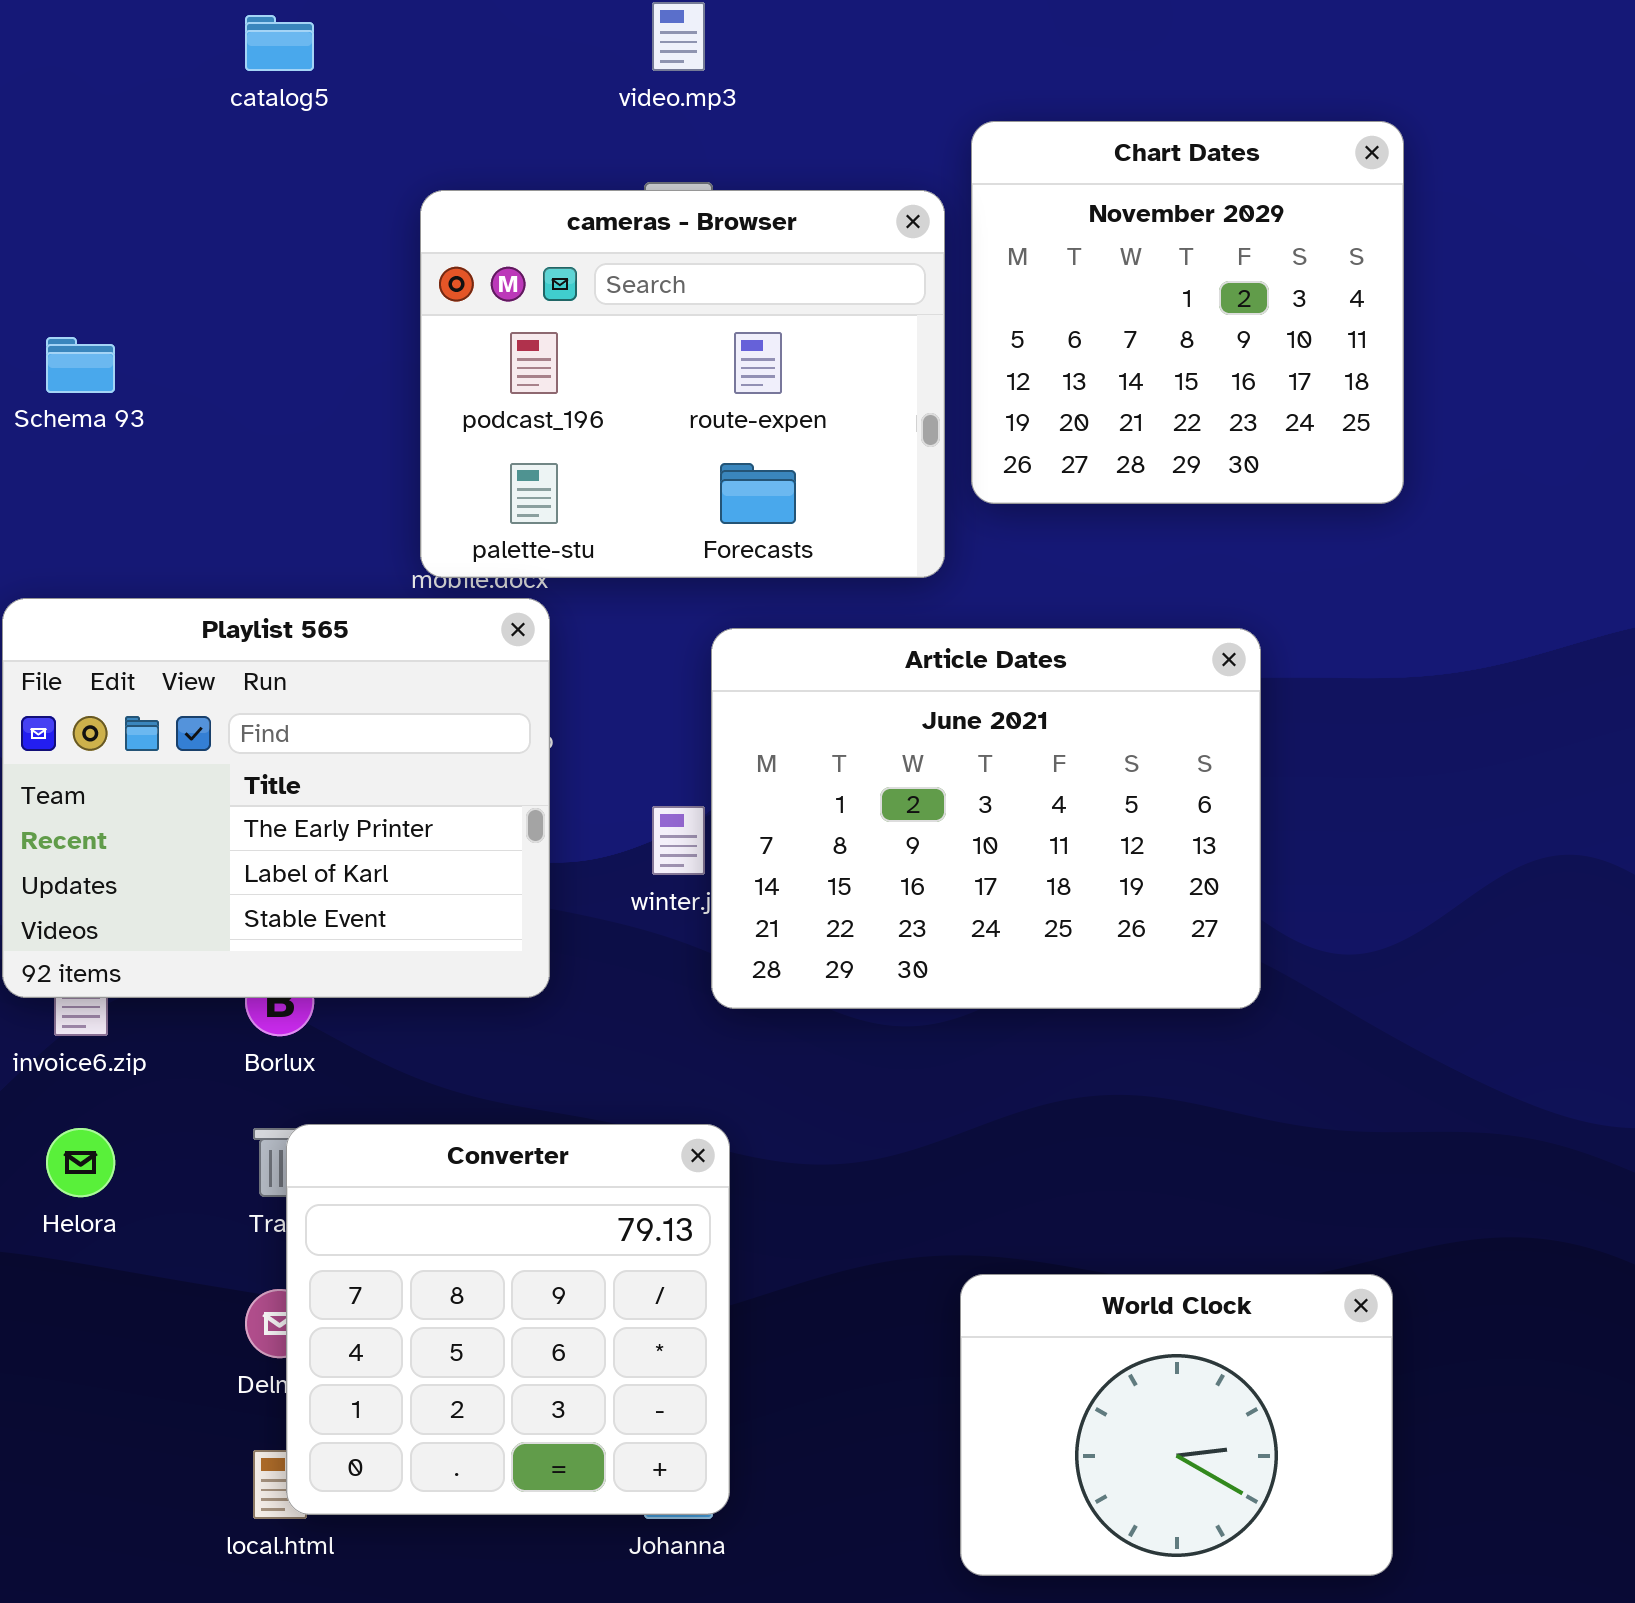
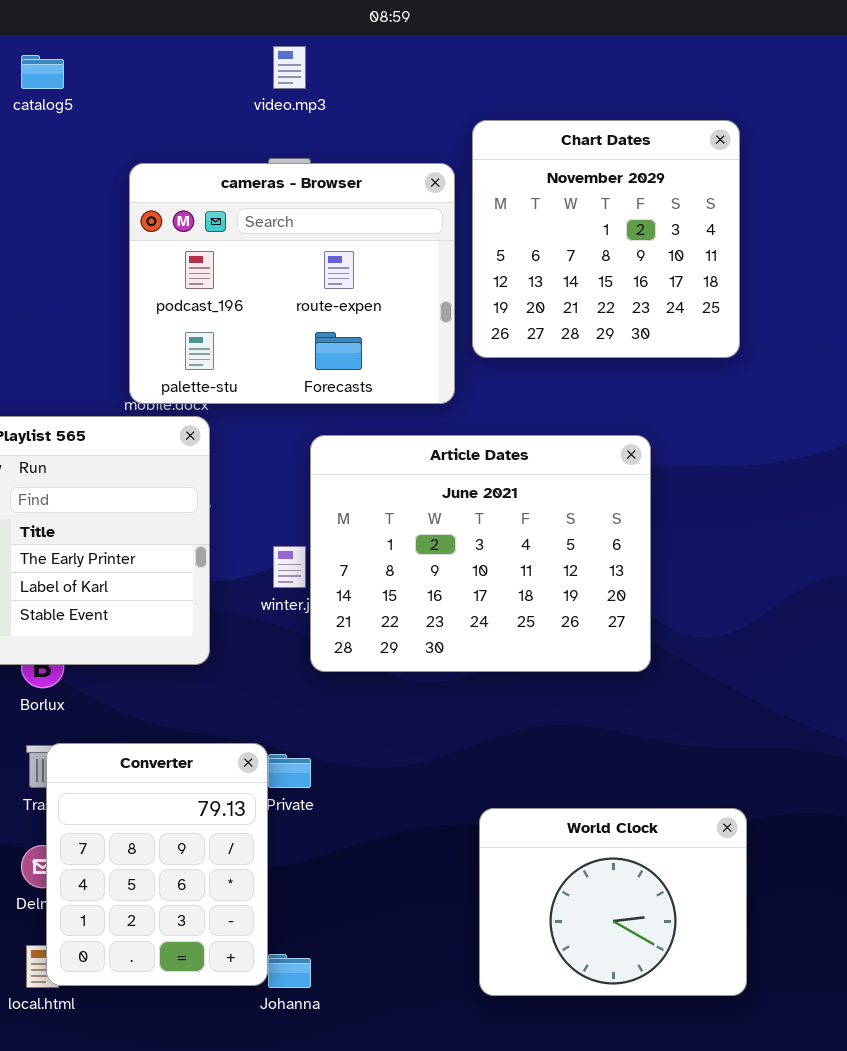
Converter: [286,1124,730,1515] -> [46,743,268,986], resized
World Clock: [960,1274,1393,1576] -> [479,808,747,996], moved

